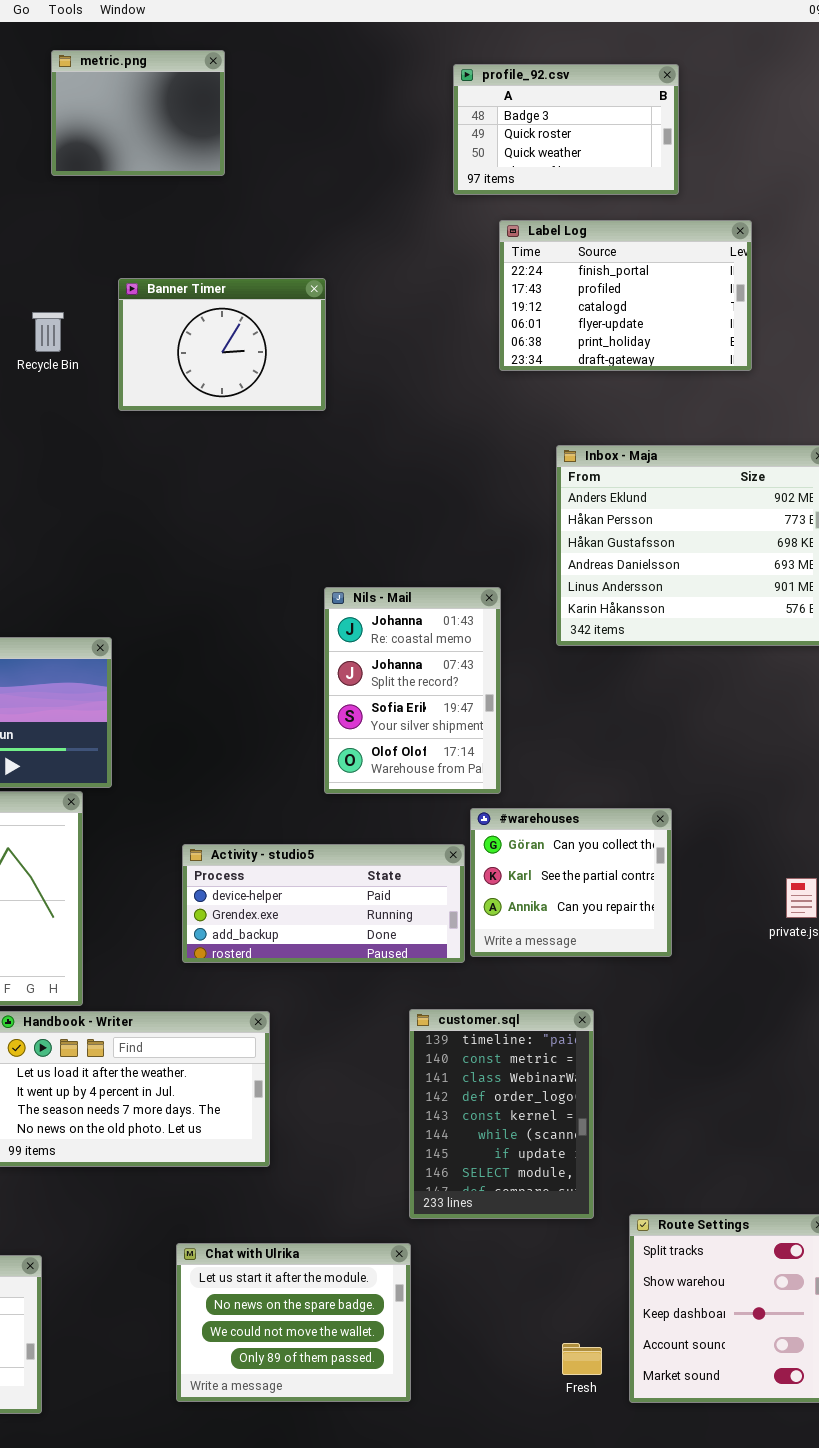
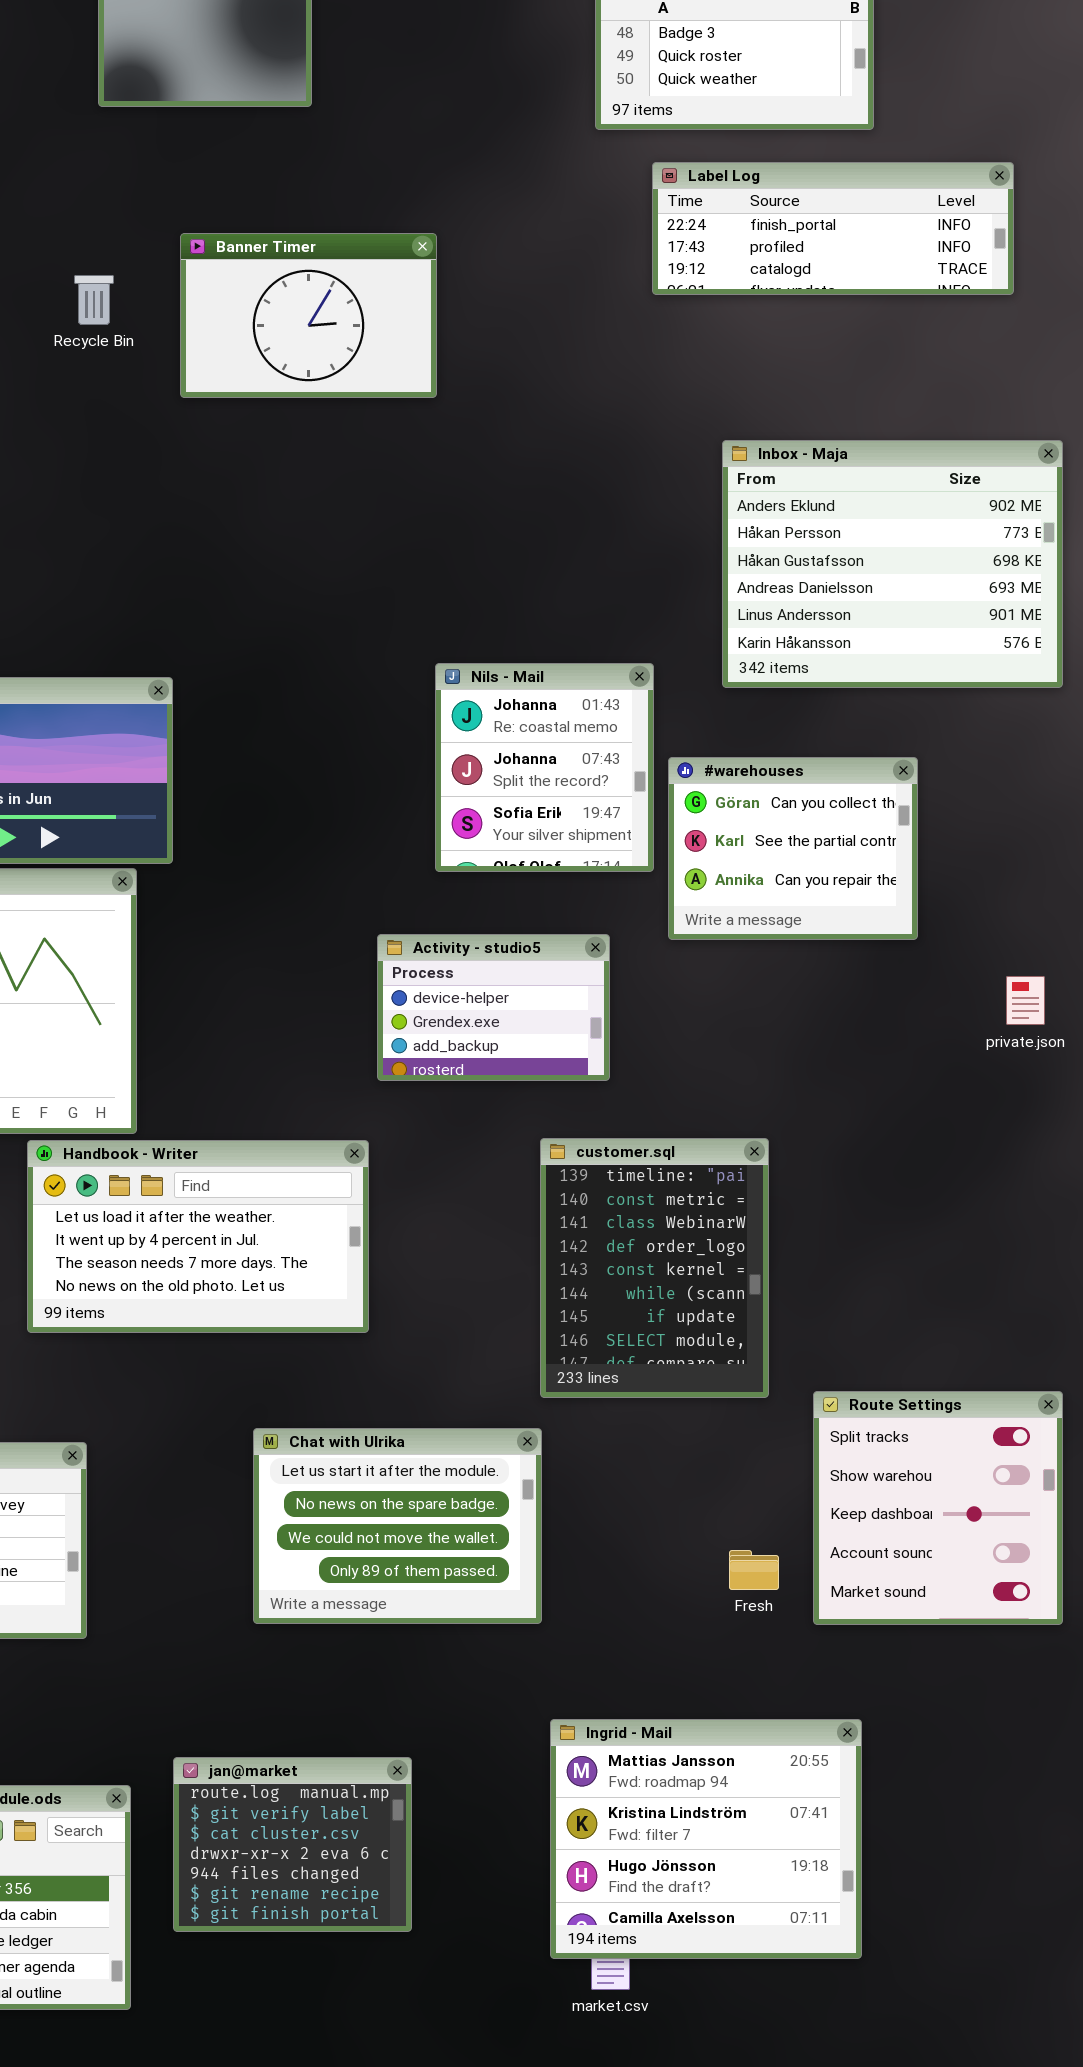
Label Log: [499,220,752,371] -> [652,162,1014,295], resized
Nils - Mail: [324,587,501,794] -> [435,663,654,872], resized
#warehouses: [470,808,672,957] -> [668,757,918,940], moved
Activity - studio5: [182,844,465,963] -> [377,934,610,1081], resized

